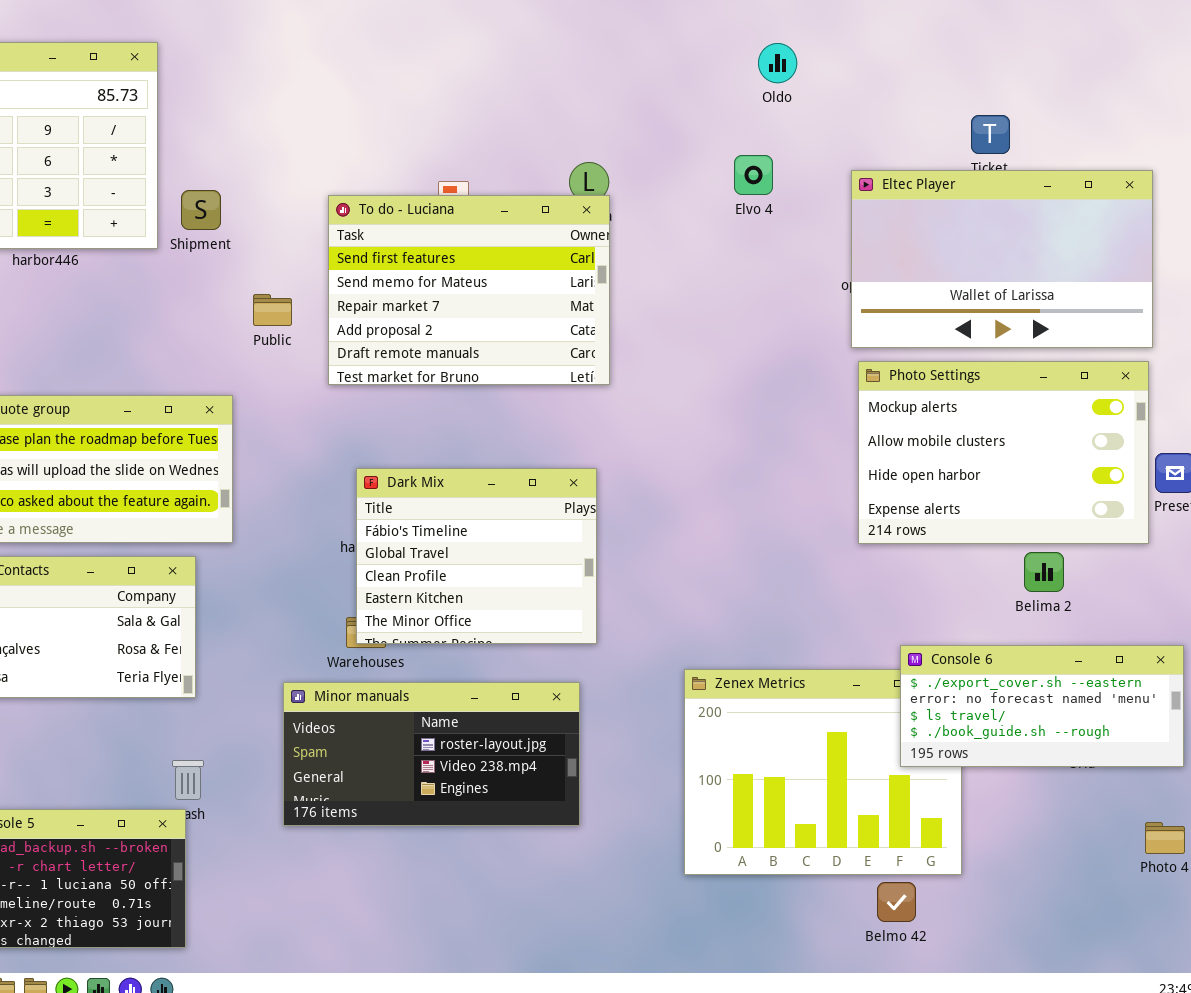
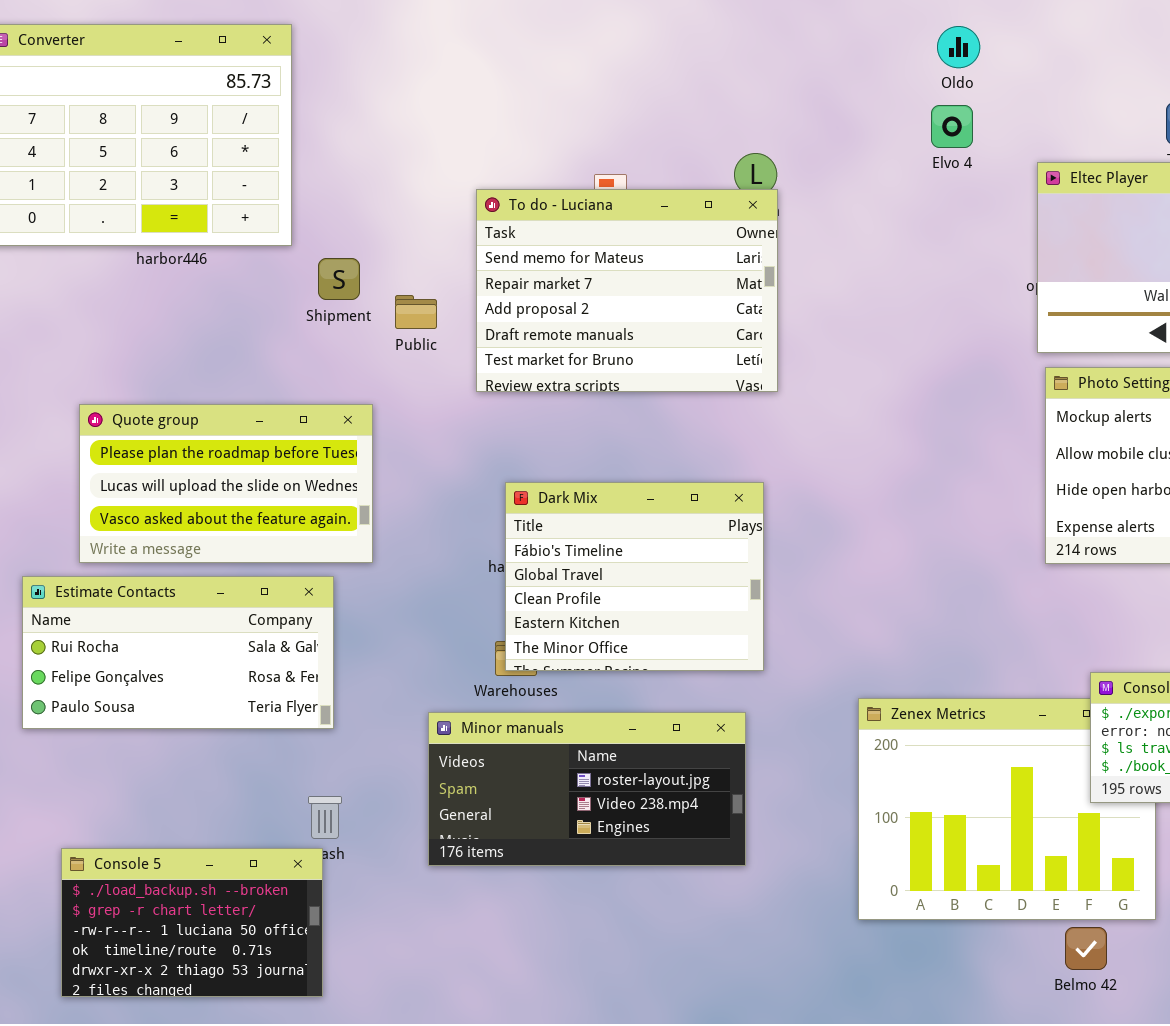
Elvo 4: [734,155,773,195] -> [931,105,973,148], moved
Shipment: [181,190,221,230] -> [318,258,360,300], moved
To do - Luciana: [328,195,610,385] -> [476,189,778,392], scrolled down 1 row

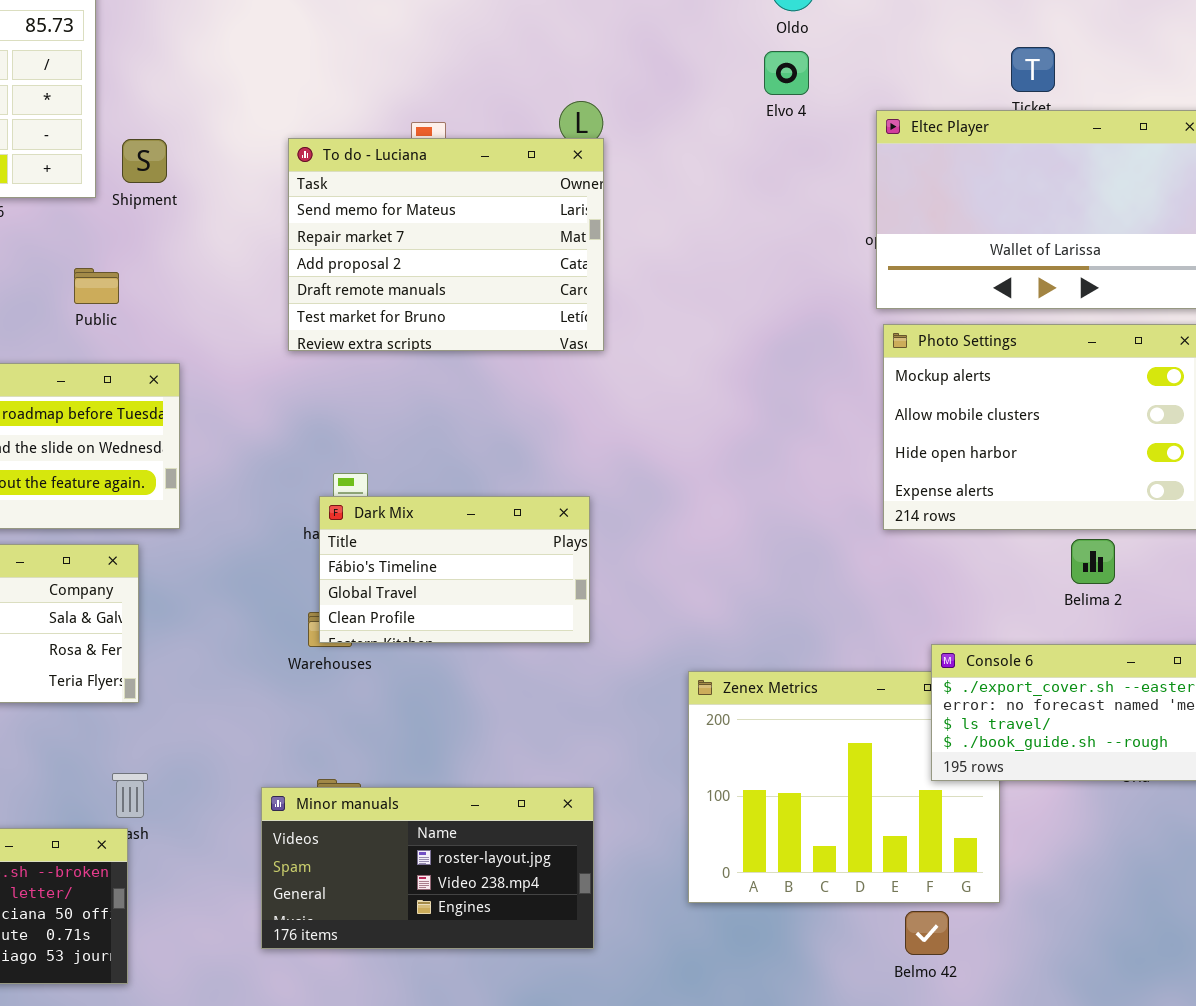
Shipment: [318,258,360,300] -> [122,139,167,183], moved
Public: [395,295,437,329] -> [74,268,119,304], moved
Dark Mix: [505,482,764,671] -> [319,496,590,643], resized
Minor manuals: [428,712,746,866] -> [261,787,594,949], moved

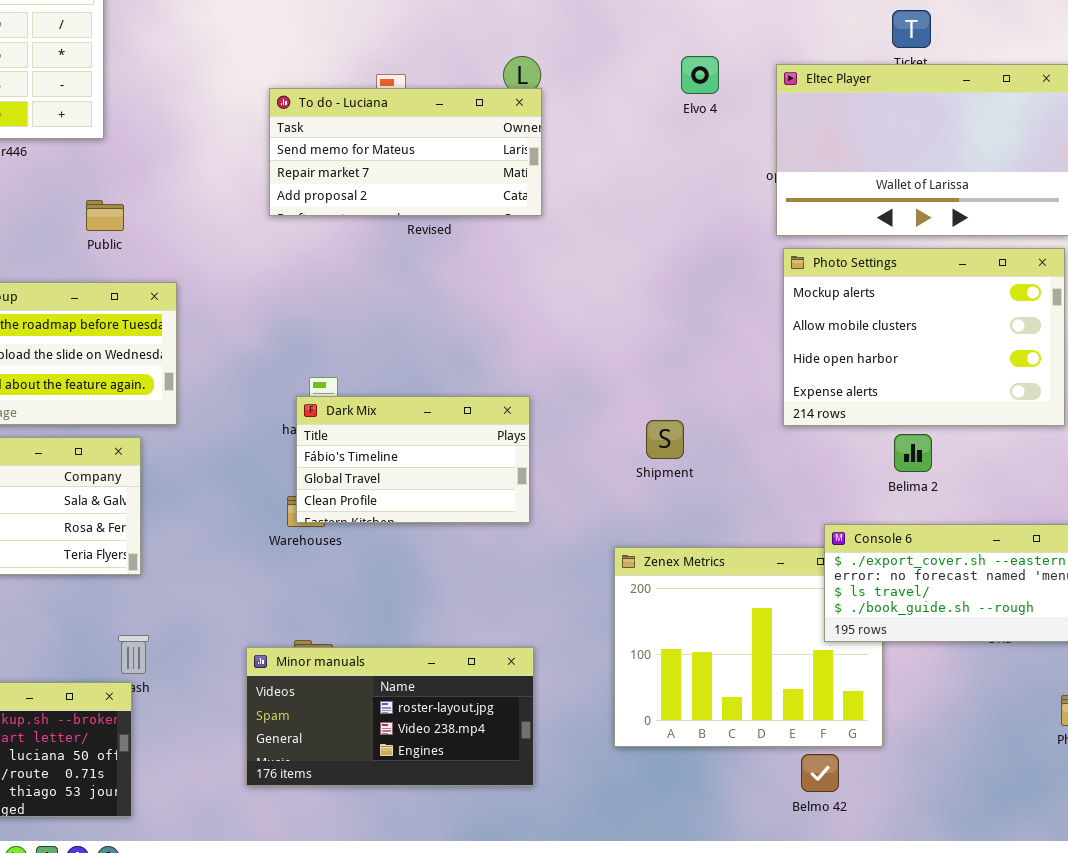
Elvo 4: [764,51,809,95] -> [681,56,719,94], moved
To do - Luciana: [288,138,604,351] -> [269,88,542,216], resized
Shipment: [122,139,167,183] -> [646,420,684,459], moved
Belima 2: [1071,539,1115,584] -> [894,434,932,472], moved

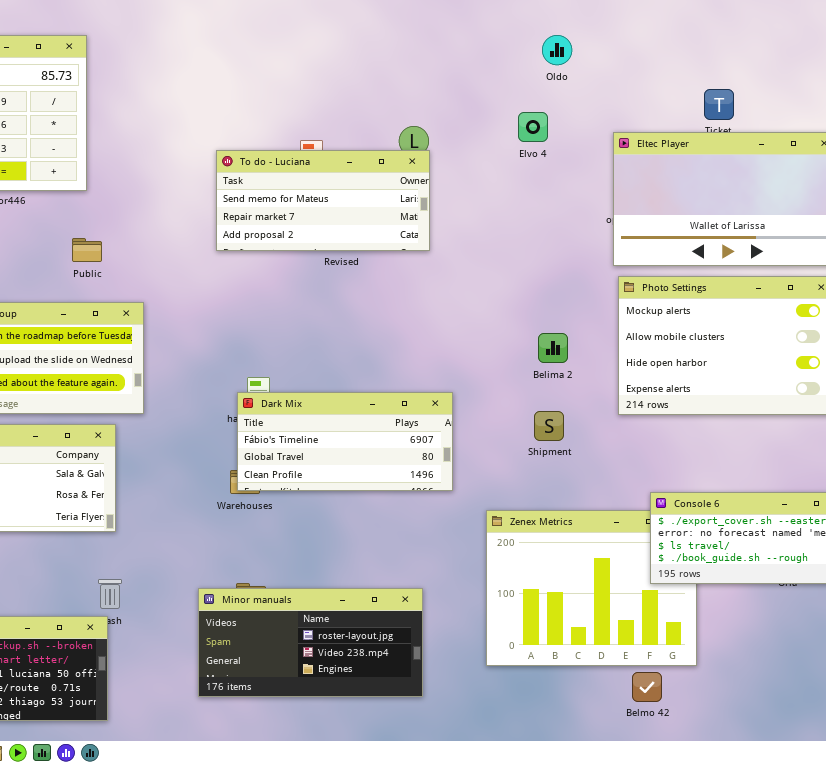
Elvo 4: [681,56,719,94] -> [518,112,548,142], moved
Dark Mix: [296,396,530,523] -> [237,392,453,491], resized
Shipment: [646,420,684,459] -> [534,411,564,441], moved
Belima 2: [894,434,932,472] -> [538,333,568,363], moved

